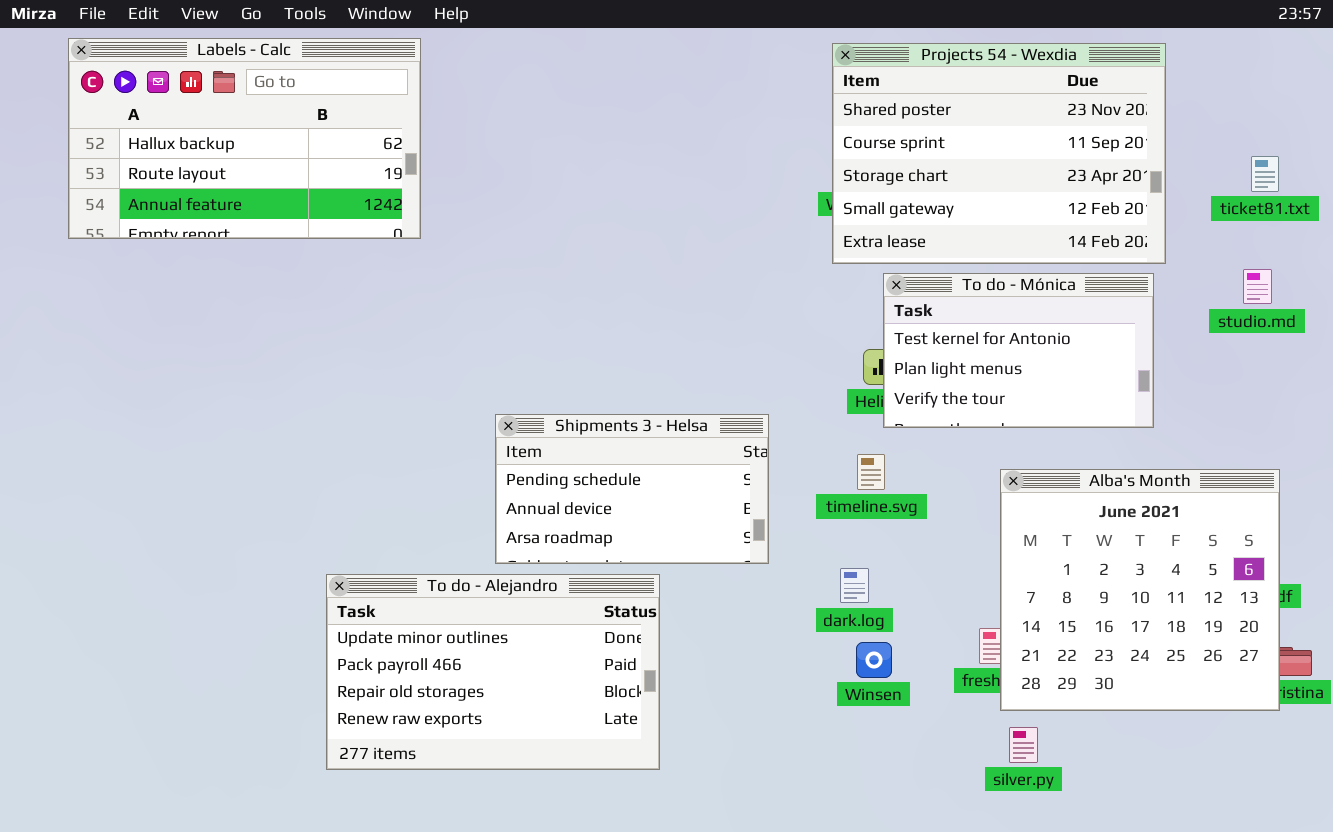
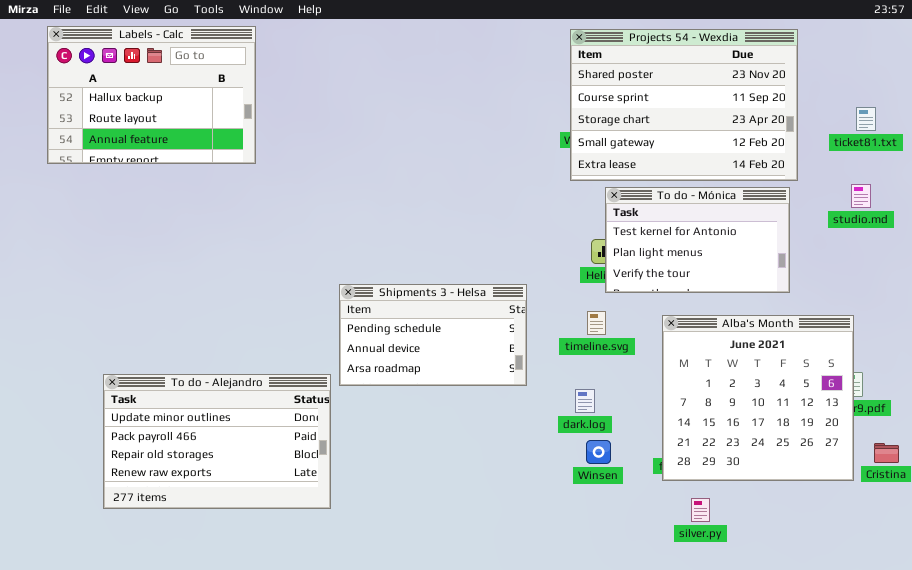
Labels - Calc: [68,38,421,239] -> [47,26,256,164], resized
Alba's Month: [1000,469,1280,711] -> [662,315,854,481], moved
To do - Alejandro: [326,574,660,770] -> [103,374,331,509], moved

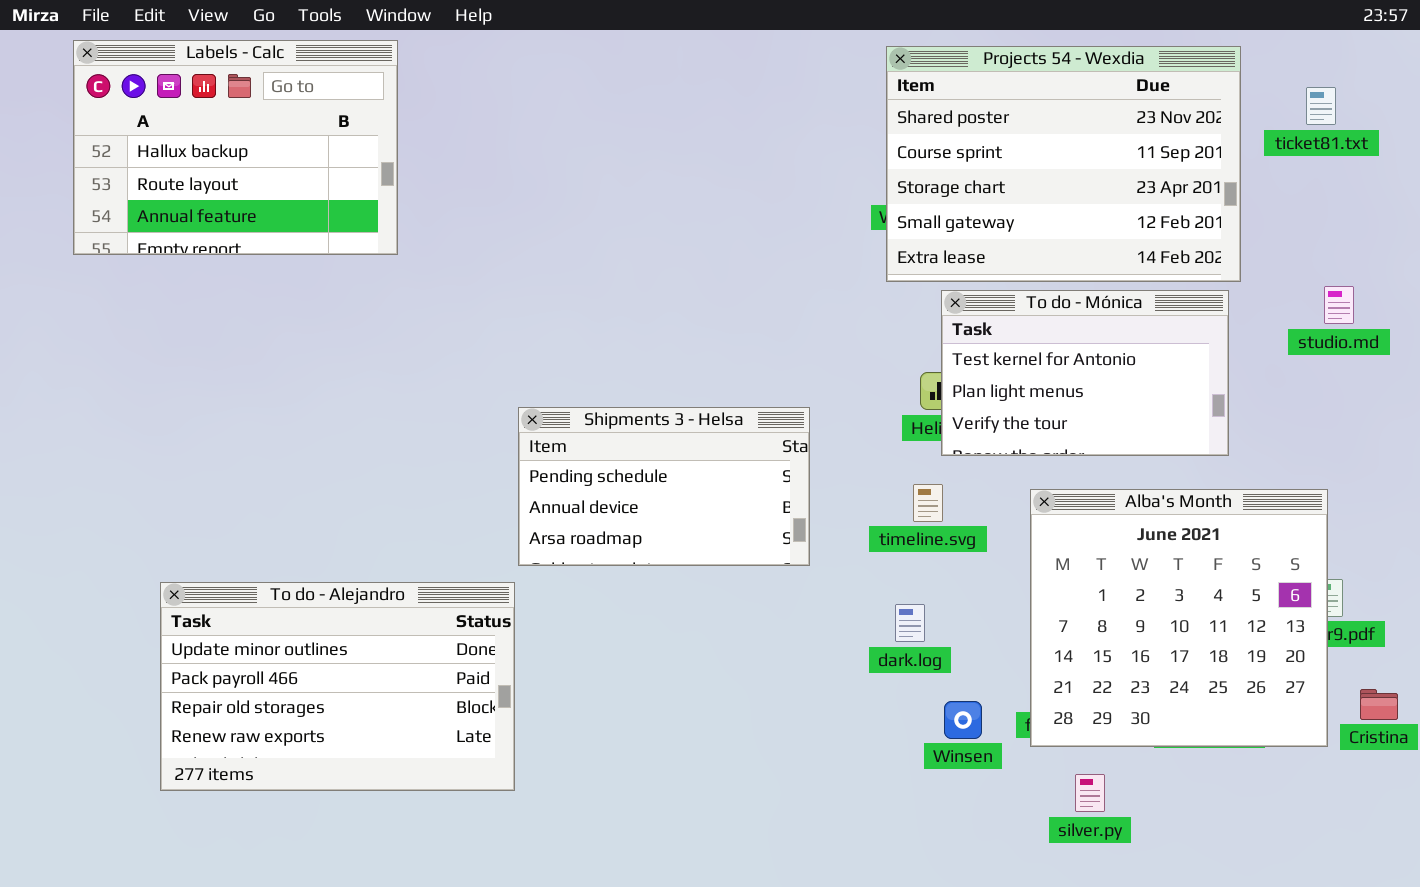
ticket81.txt: [856,107,876,131] -> [1306,87,1336,125], moved
Shipments 3 - Helsa: [339,284,527,386] -> [518,407,810,566], moved
Winsen: [586,440,611,464] -> [944,701,982,739], moved

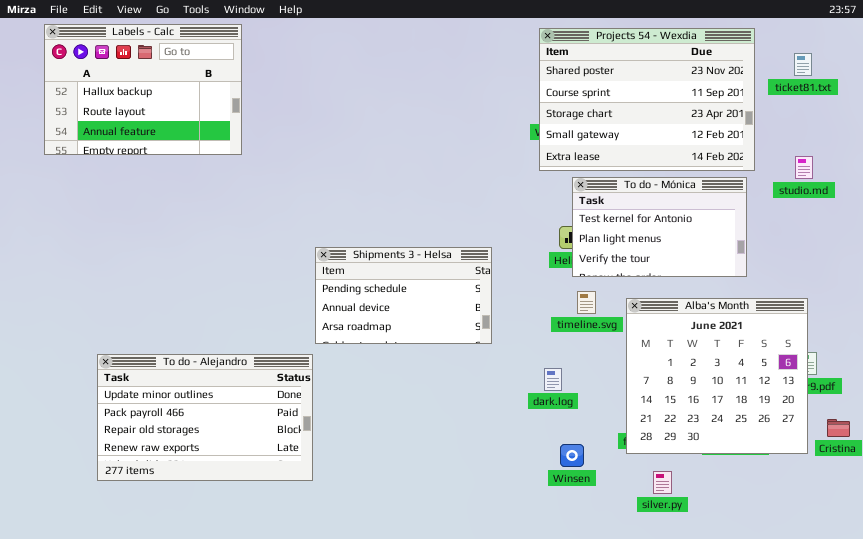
studio.md: [1324,286,1354,324] -> [795,156,813,179], moved
timeline.svg: [913,484,943,522] -> [577,291,596,314], moved
Winsen: [944,701,982,739] -> [560,444,584,467], moved

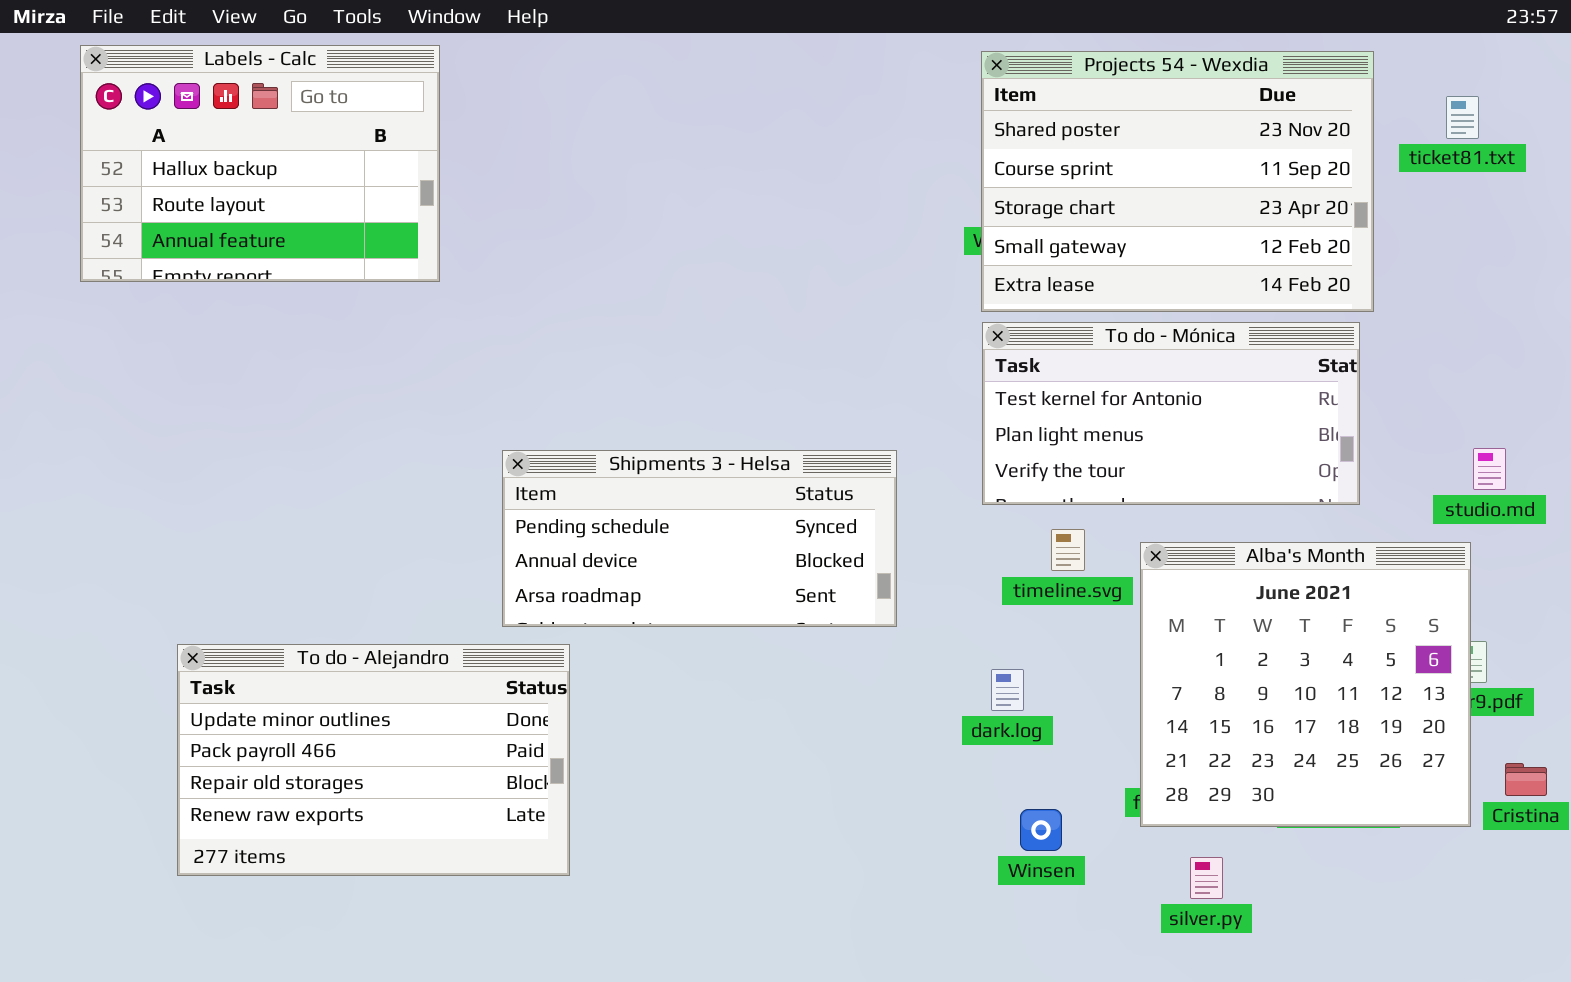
studio.md: [795,156,813,179] -> [1473,448,1506,490], moved
To do - Mónica: [572,177,747,277] -> [982,322,1360,505], resized
Shipments 3 - Helsa: [315,247,492,344] -> [502,450,897,627], resized

